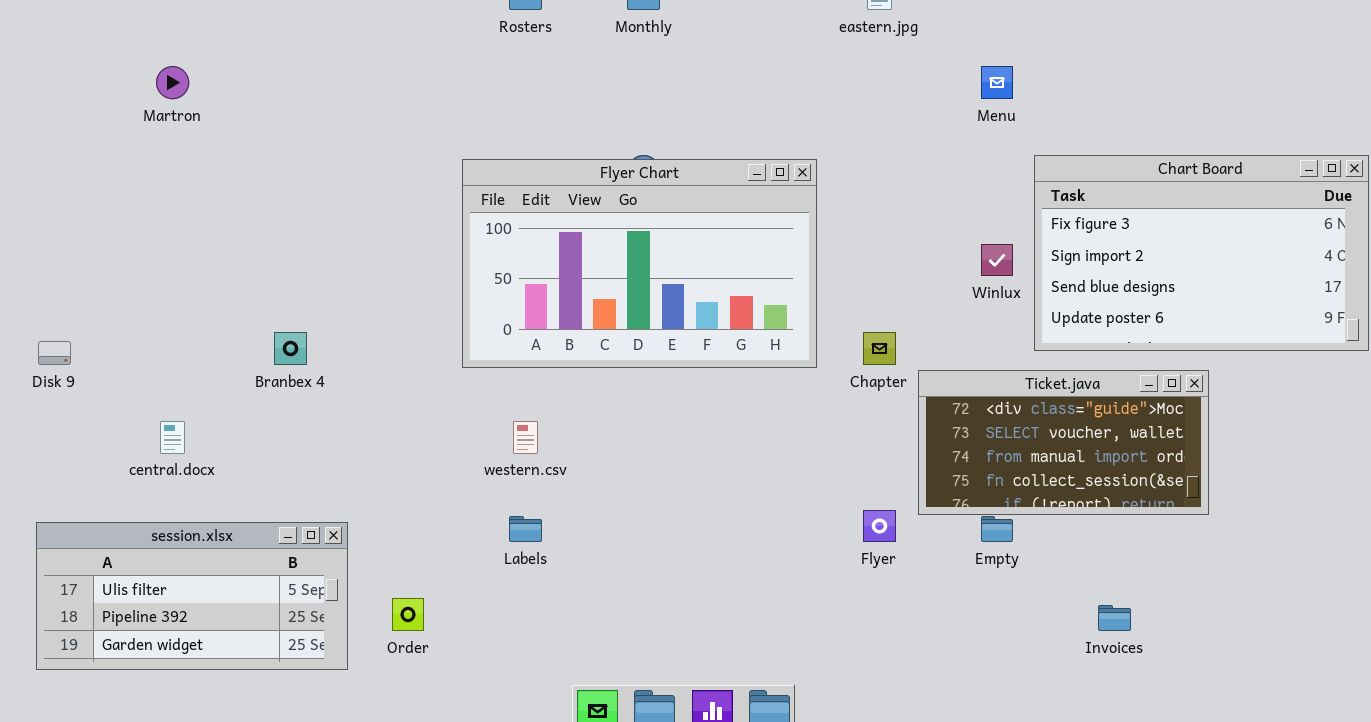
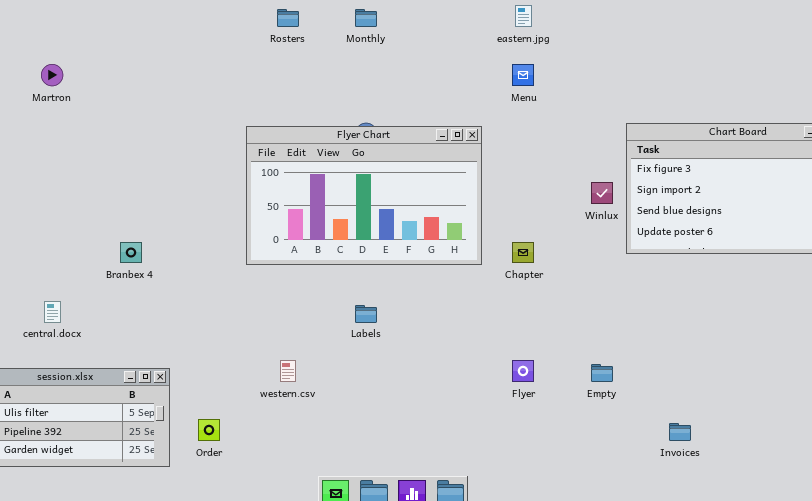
Menu: [981,66,1013,99] -> [512,64,534,86], moved
Ticket.java: [918,370,1209,515] -> none, closed
western.csv: [513,421,538,454] -> [280,360,296,382], moved
Labels: [509,516,542,542] -> [355,305,377,323], moved

